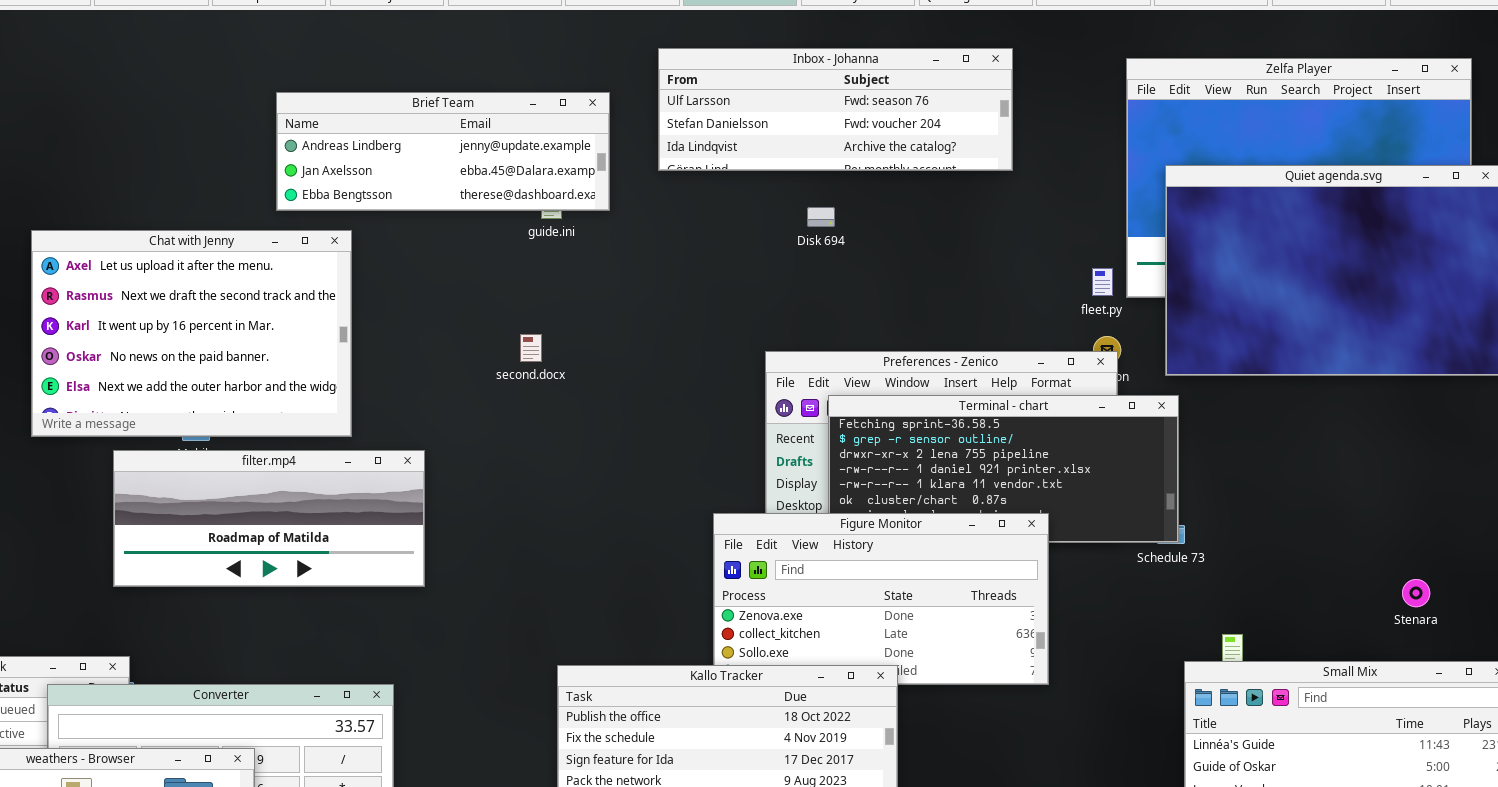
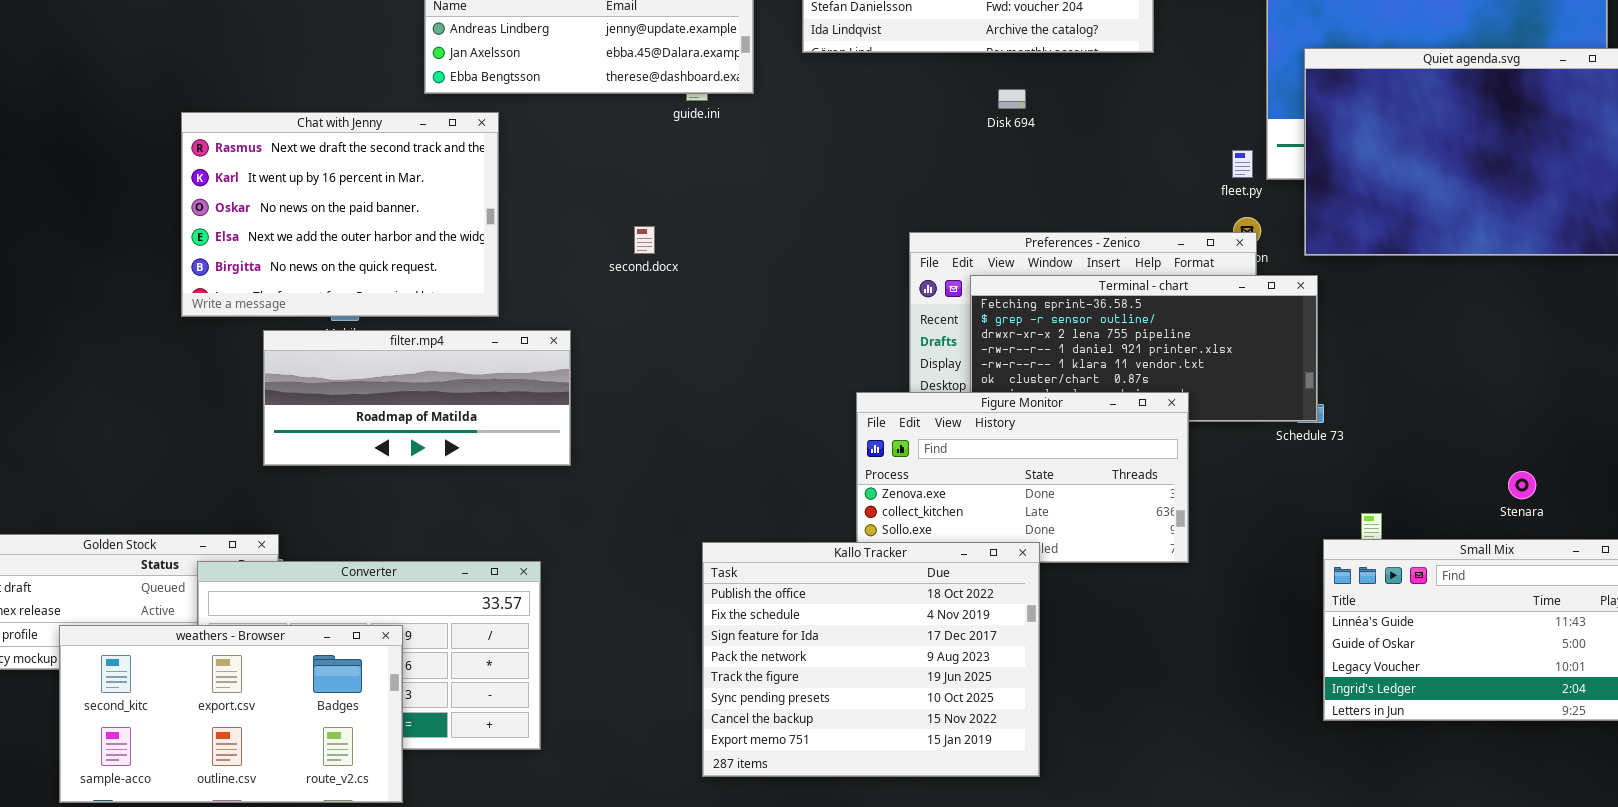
Disk 694: [807,207,835,227] -> [998,89,1026,109], moved
Chat with Jenny: [31,230,352,437] -> [181,112,499,317], scrolled down 1 row
second.docx: [520,334,542,362] -> [634,226,655,254], moved
Stenara: [1402,579,1430,607] -> [1508,471,1536,499], moved

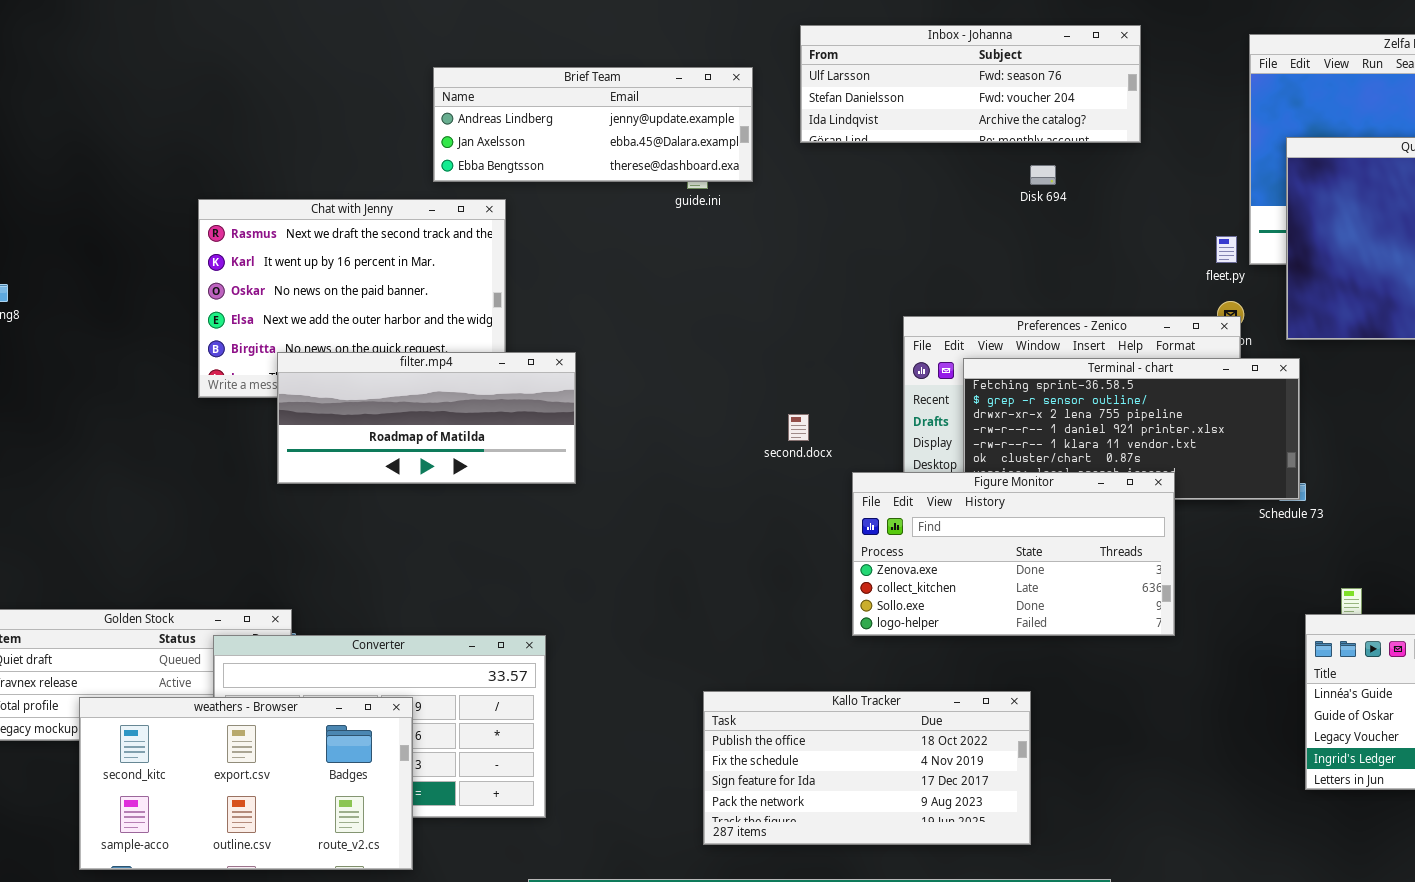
Disk 694: [998,89,1026,109] -> [1030,165,1056,185], moved
second.docx: [634,226,655,254] -> [788,414,809,441], moved
filter.mp4: [263,330,571,466] -> [277,352,576,484], moved
Kallo Tracker: [702,542,1040,777] -> [703,691,1031,845], resized

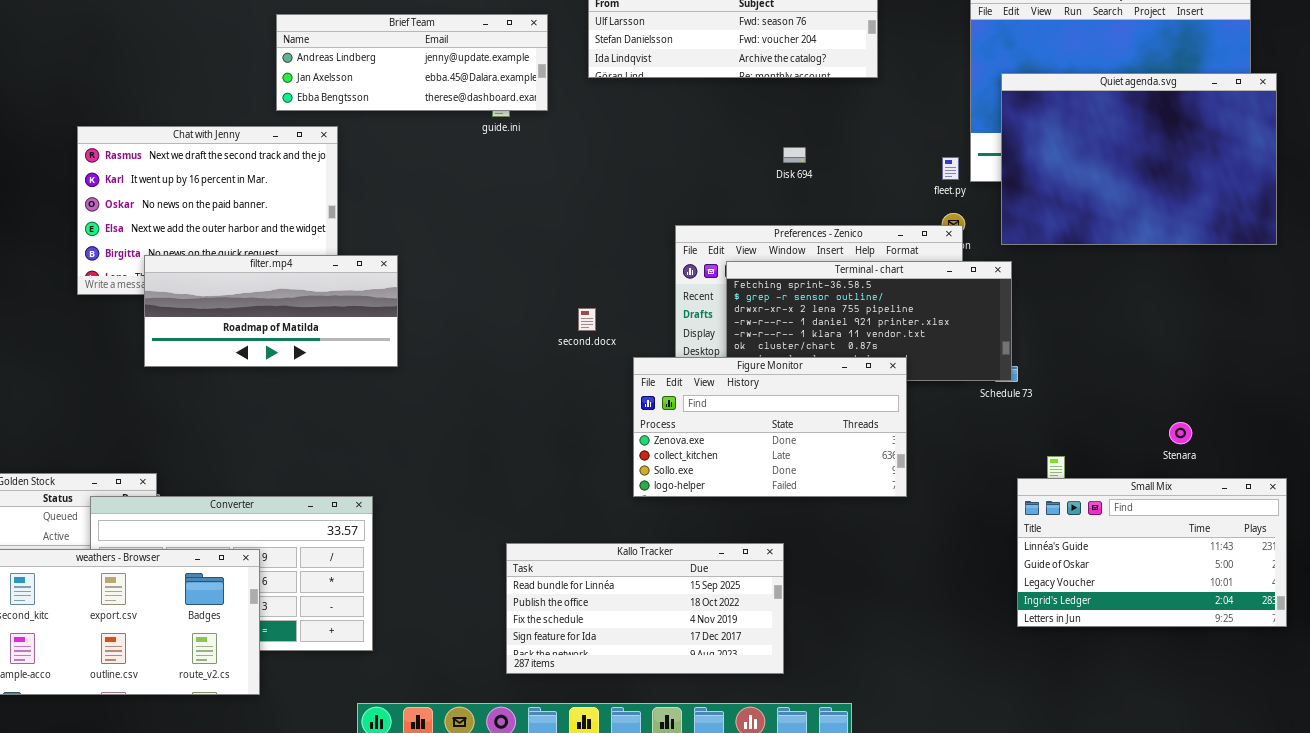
Disk 694: [1030,165,1056,185] -> [783,147,806,163], moved
Kallo Tracker: [703,691,1031,845] -> [506,543,784,674], scrolled up 1 row

